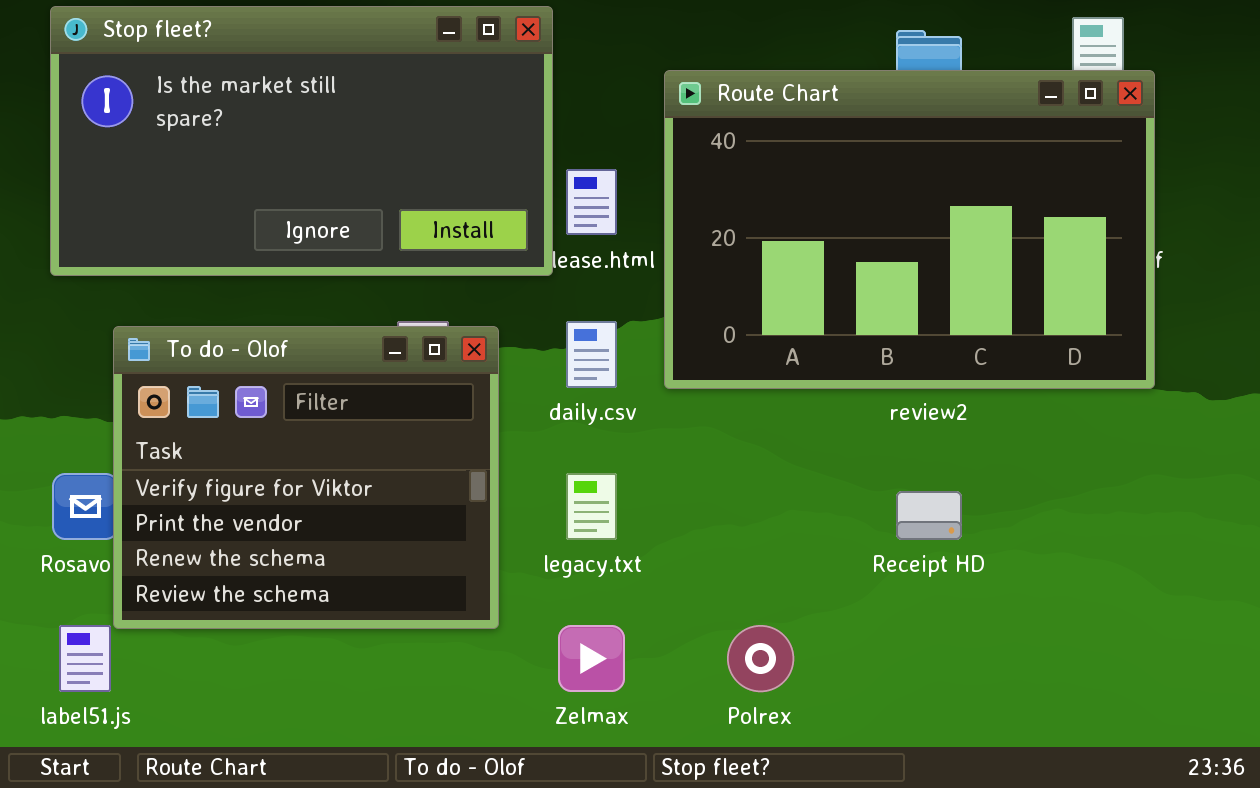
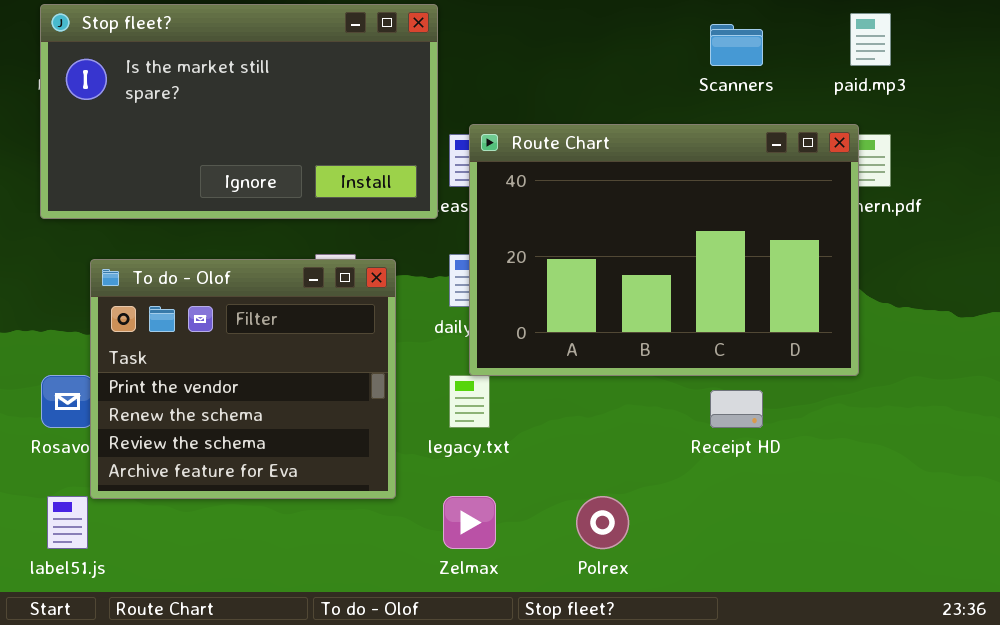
Route Chart: [664,70,1155,389] -> [469,124,859,376], moved
To do - Olof: [113,326,499,629] -> [90,259,396,499], scrolled down 1 row

